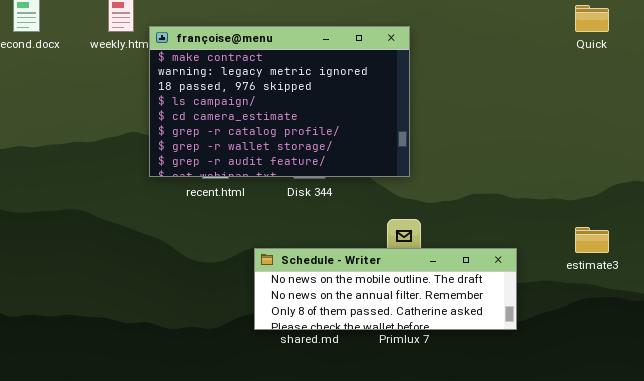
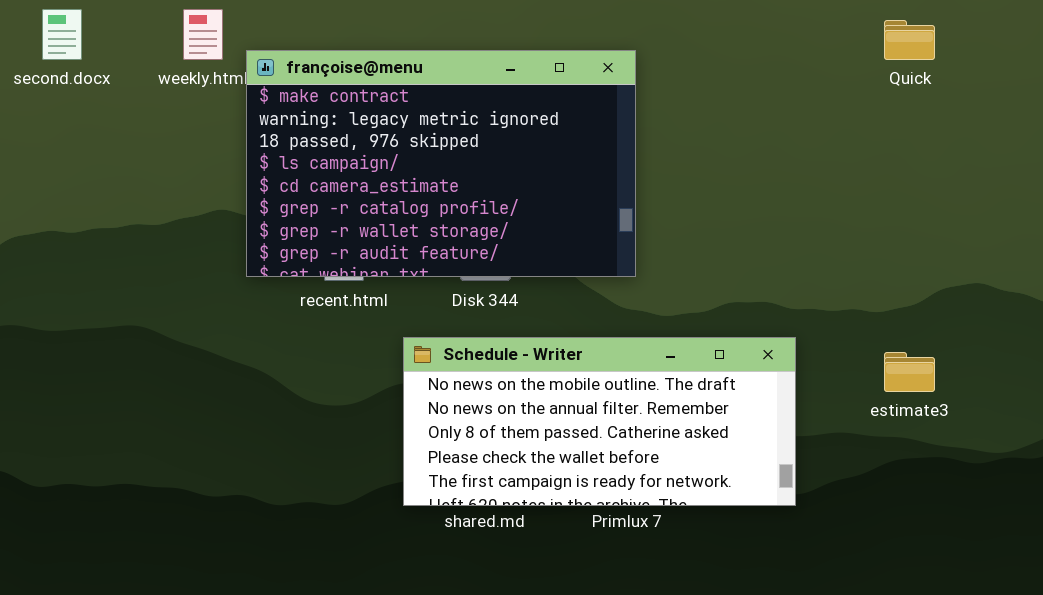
Schedule - Writer: [254,248,517,330] -> [403,337,796,506], resized

